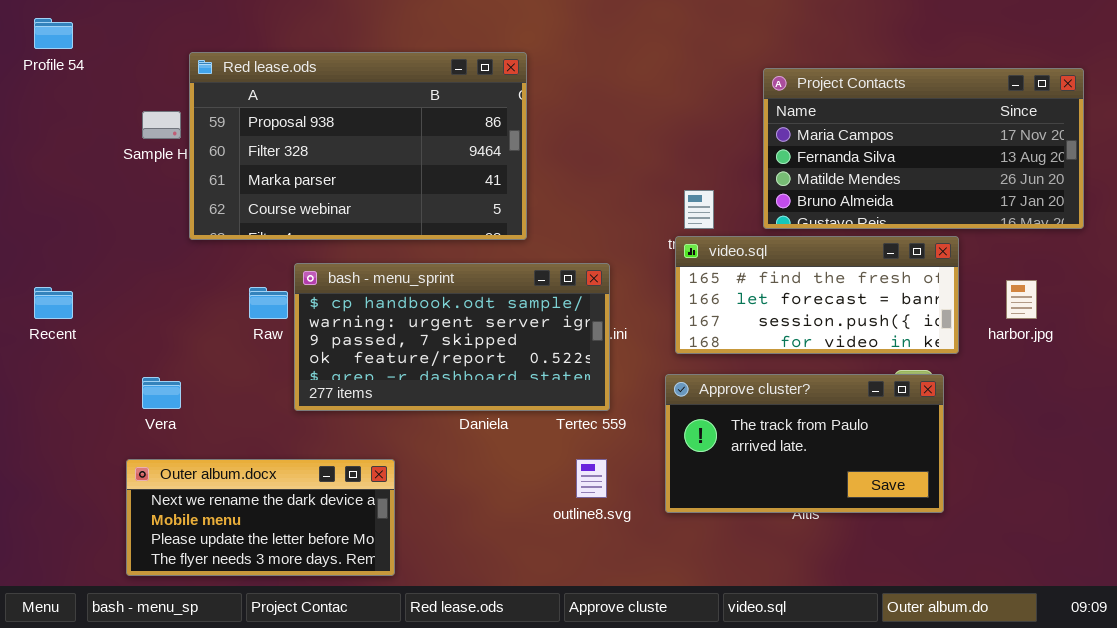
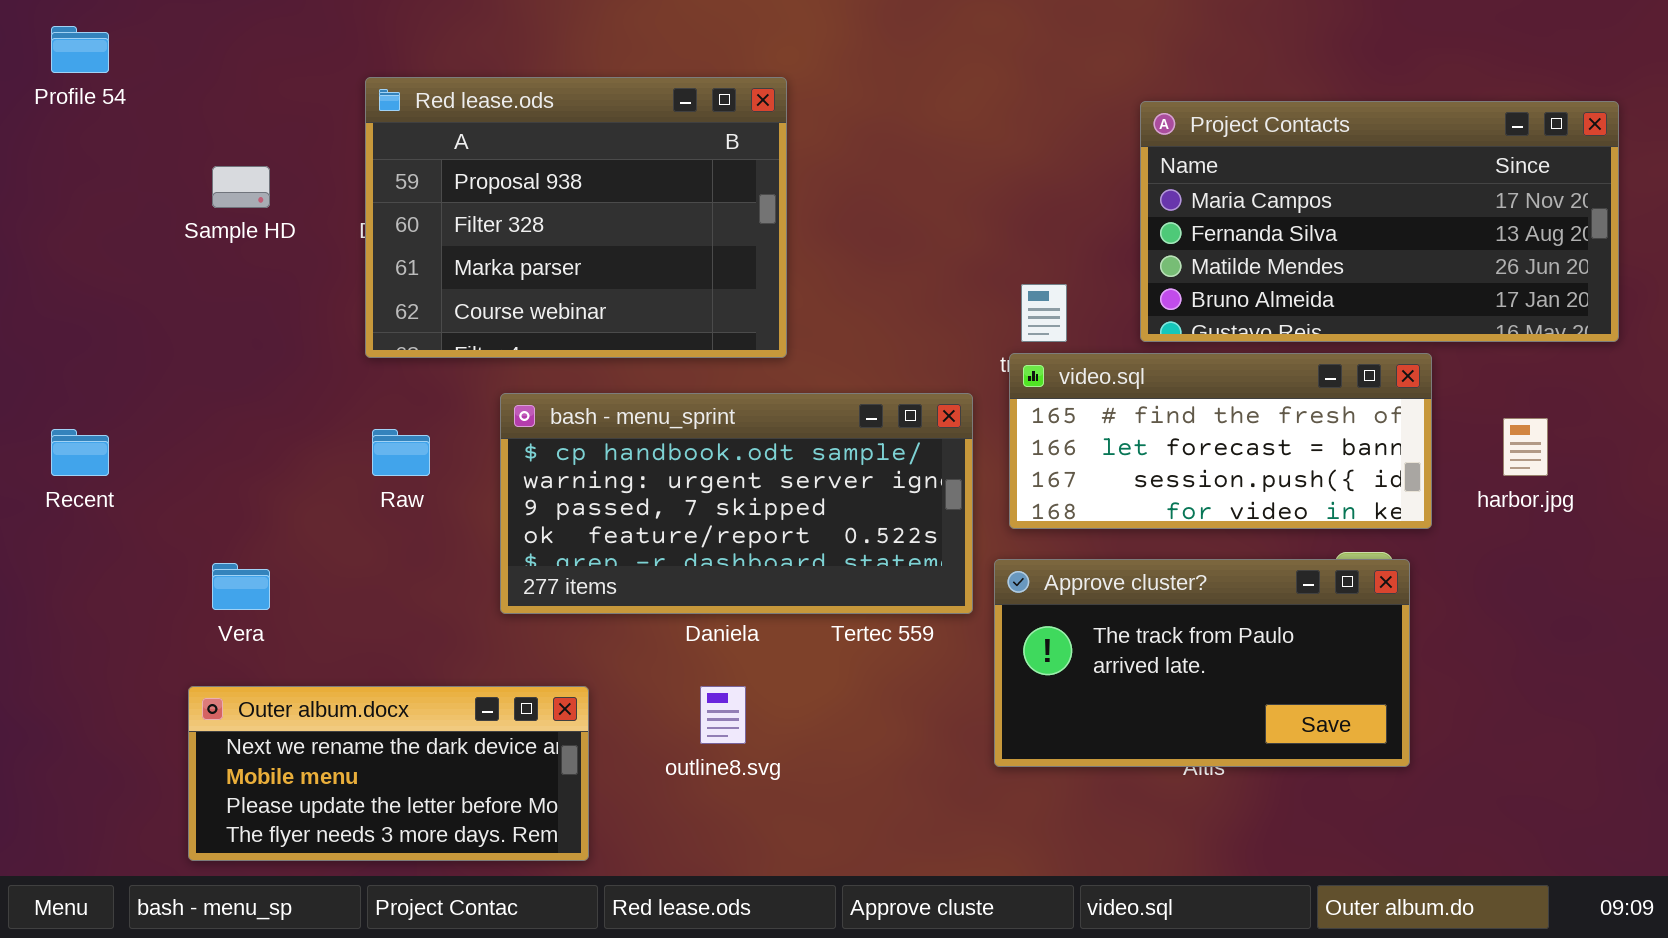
Red lease.ods: [189,52,527,240] -> [365,77,787,358], resized
bash - menu_sprint: [294,263,610,411] -> [500,393,973,614], moved
outline8.svg: [576,459,607,498] -> [700,686,746,744], moved

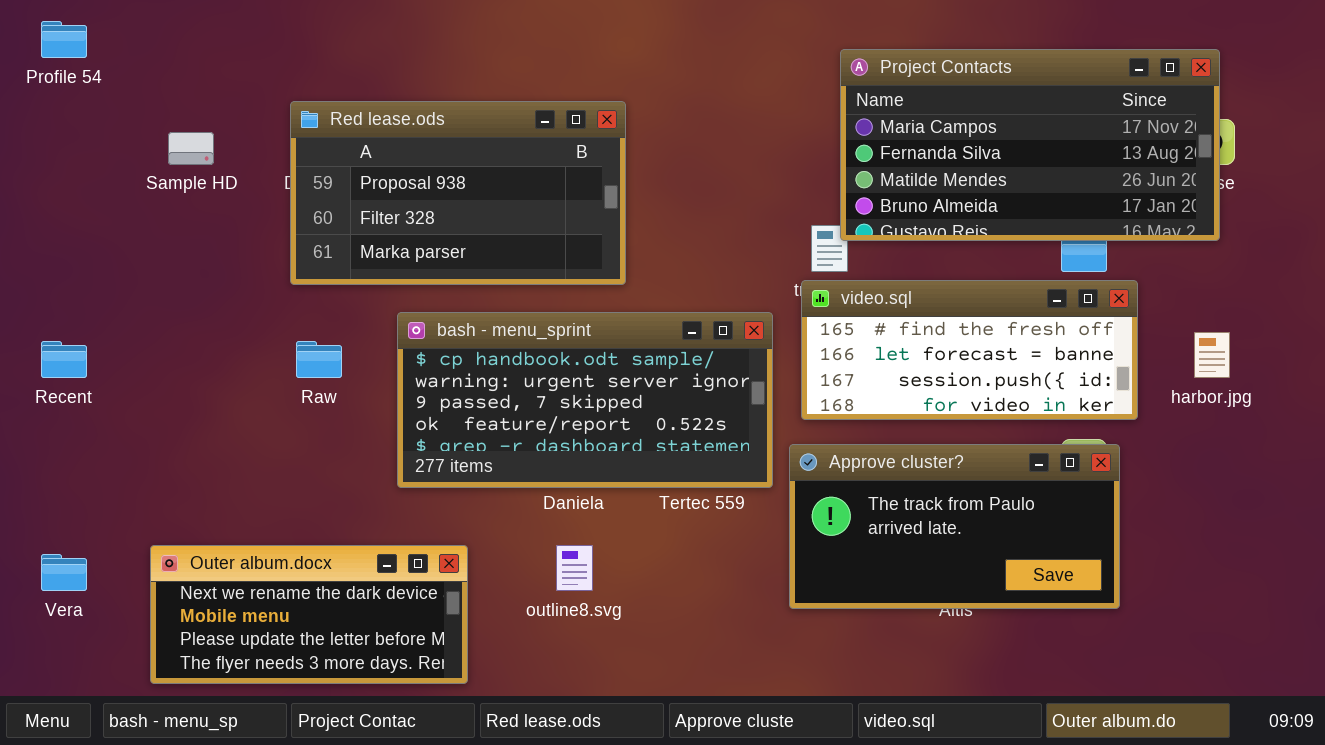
Red lease.ods: [365,77,787,358] -> [290,101,626,285], resized
Project Contacts: [1140,101,1619,342] -> [840,49,1220,241], moved
Vera: [212,563,270,610] -> [41,554,87,591], moved

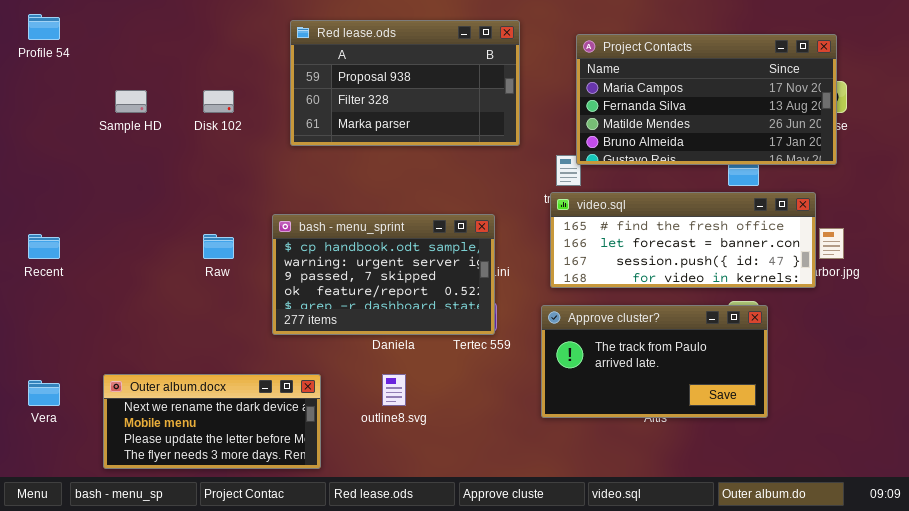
Red lease.ods: [290,101,626,285] -> [290,20,520,146], moved
video.sql: [801,280,1138,420] -> [550,192,816,288], resized
bash - menu_sprint: [397,312,773,488] -> [272,214,495,335], resized

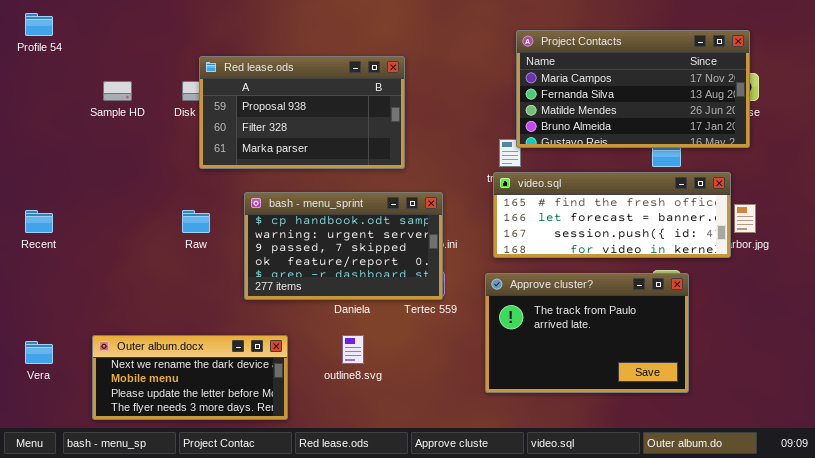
Red lease.ods: [290,20,520,146] -> [199,56,405,169], moved
Approve cluster?: [541,305,768,418] -> [485,273,689,393], resized

